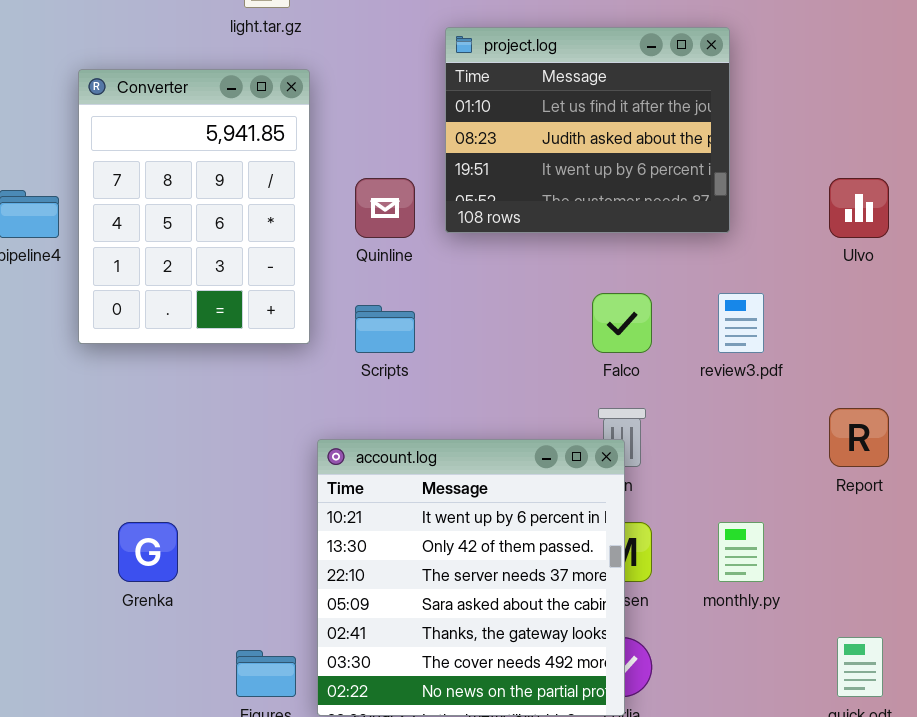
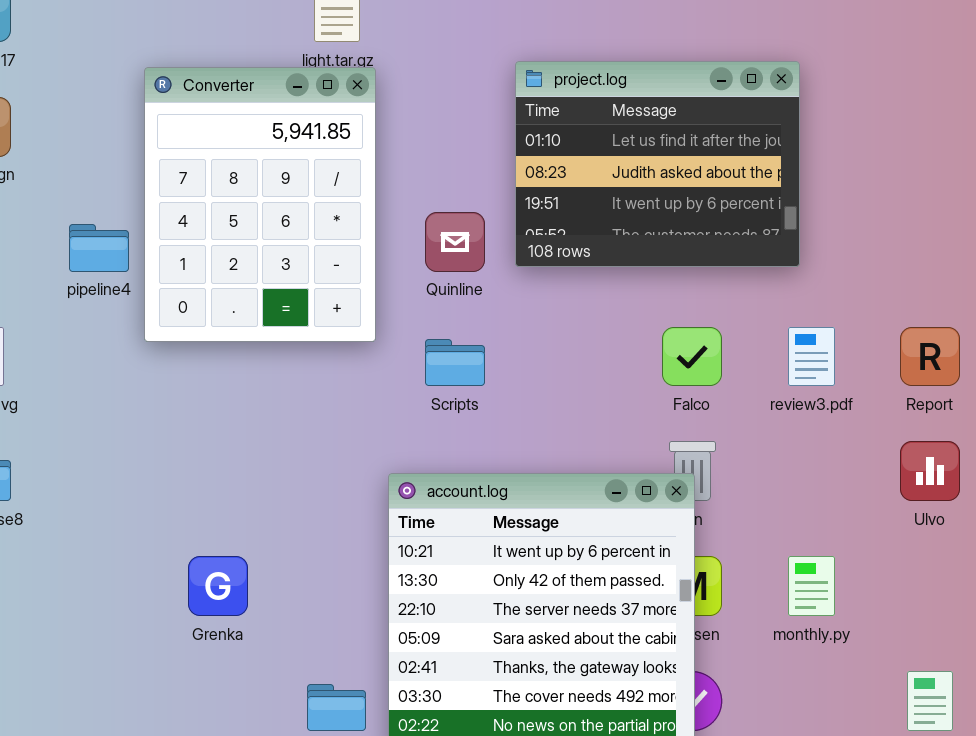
Converter: [78,69,310,344] -> [144,67,376,342], moved
Ulvo: [829,178,889,238] -> [900,441,960,501], moved
Report: [829,408,889,467] -> [900,327,960,386], moved

